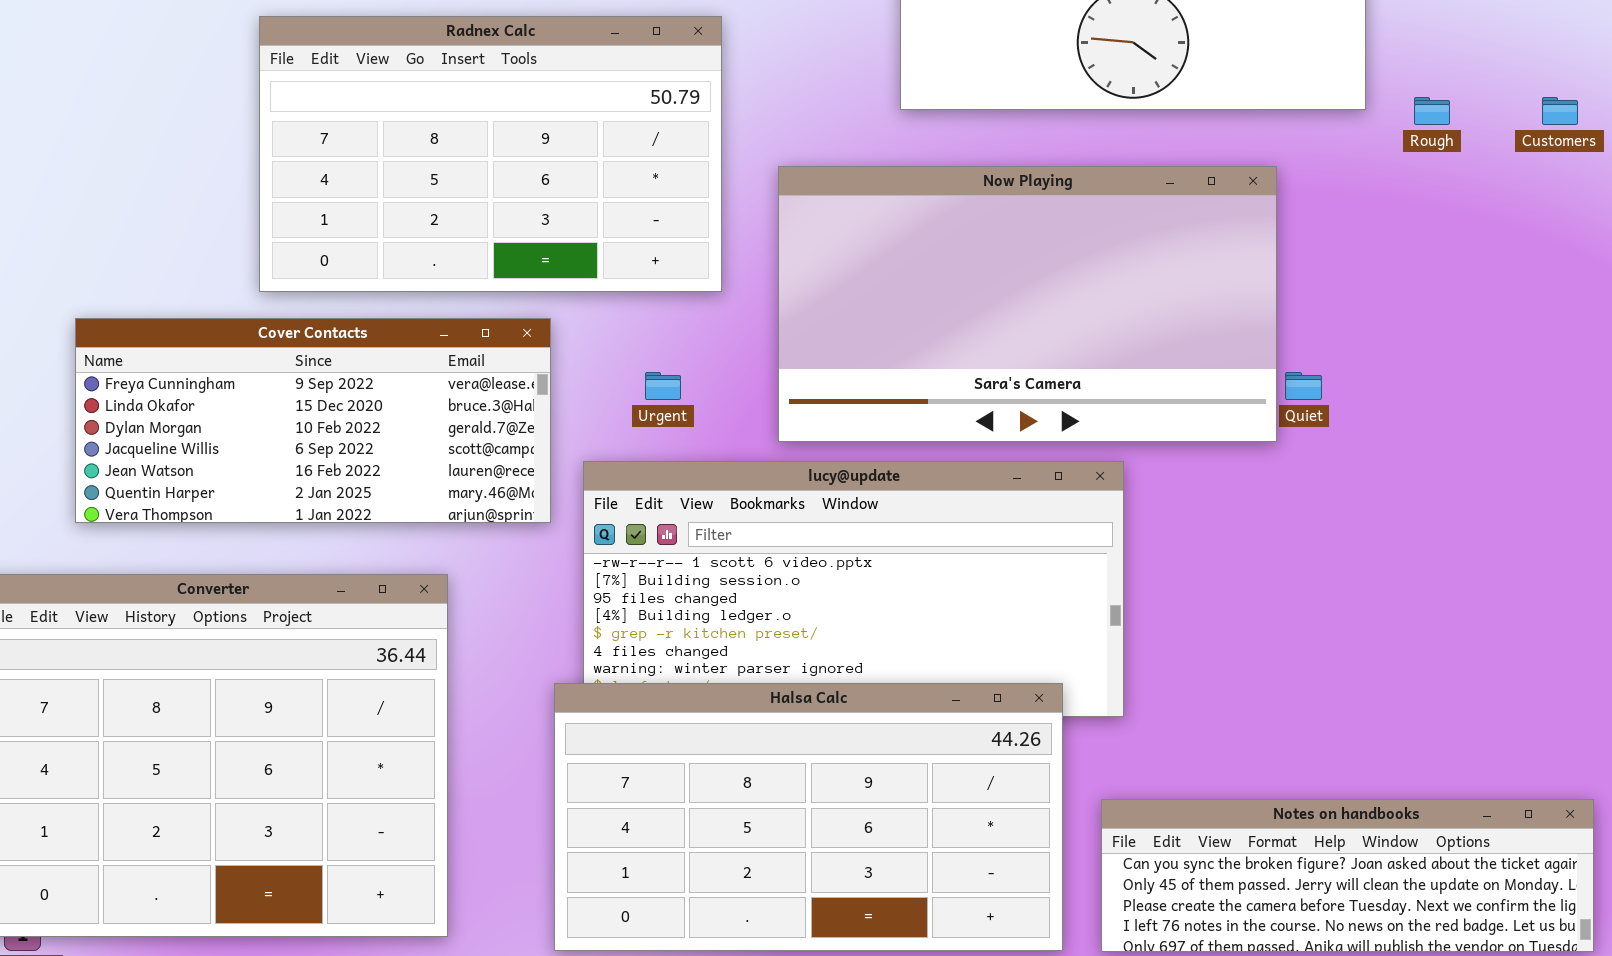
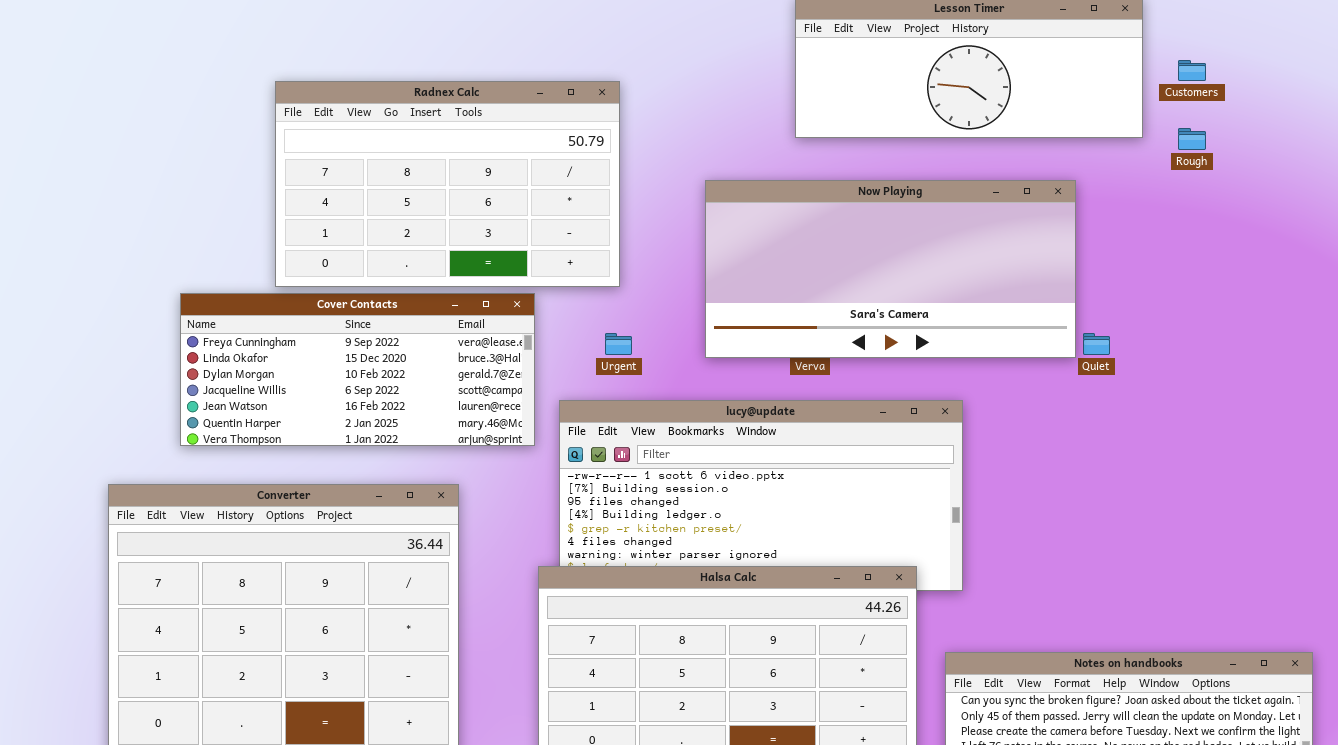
Radnex Calc: [259,16,722,292] -> [275,81,620,287], moved
Customers: [1542,97,1578,125] -> [1178,60,1206,81], moved
Now Playing: [778,166,1277,442] -> [705,180,1076,358], resized

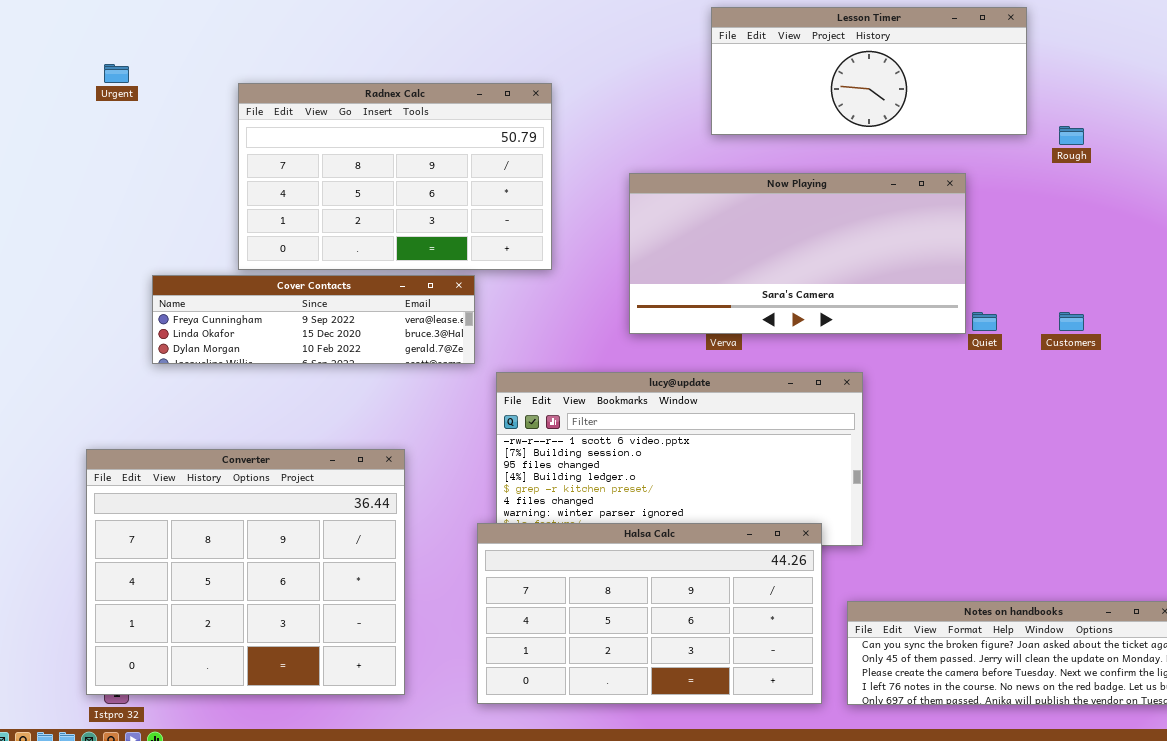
Customers: [1178,60,1206,81] -> [1059,312,1084,331], moved
Cover Contacts: [180,293,535,446] -> [152,275,475,364], resized
Urgent: [605,333,632,355] -> [104,64,129,83], moved

